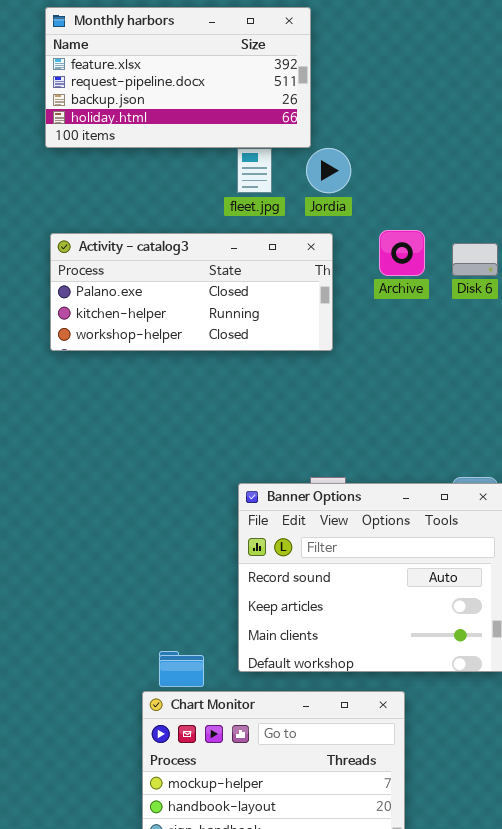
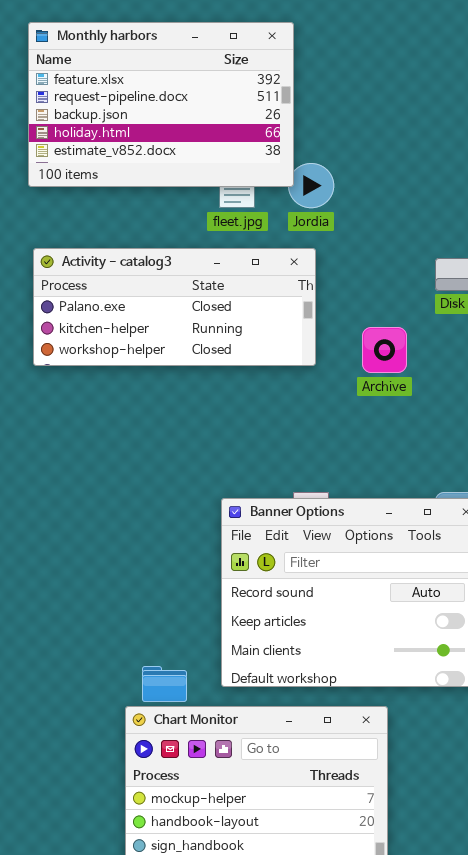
Monthly harbors: [45,7,311,148] -> [28,22,294,187], resized
Archive: [379,230,425,276] -> [362,327,407,373], moved

